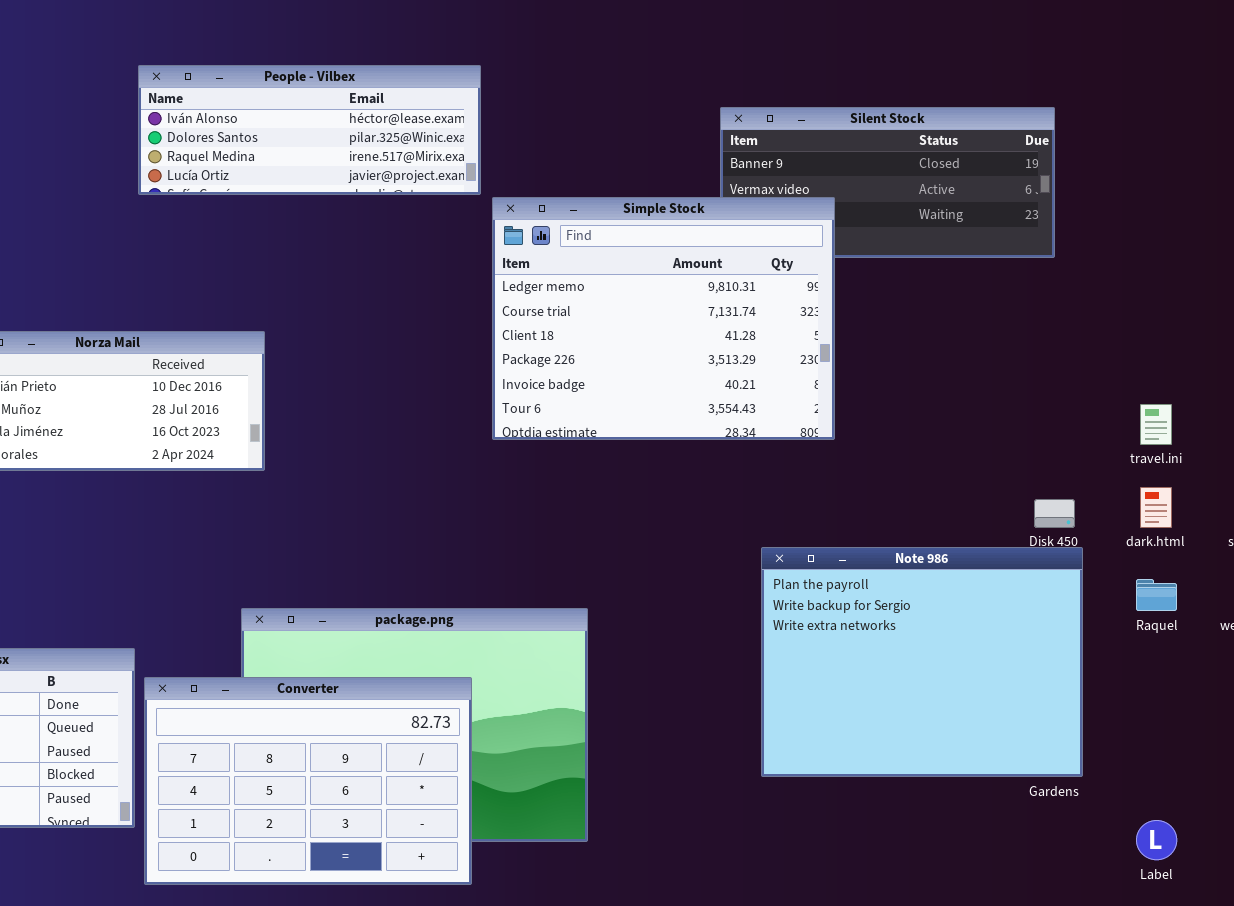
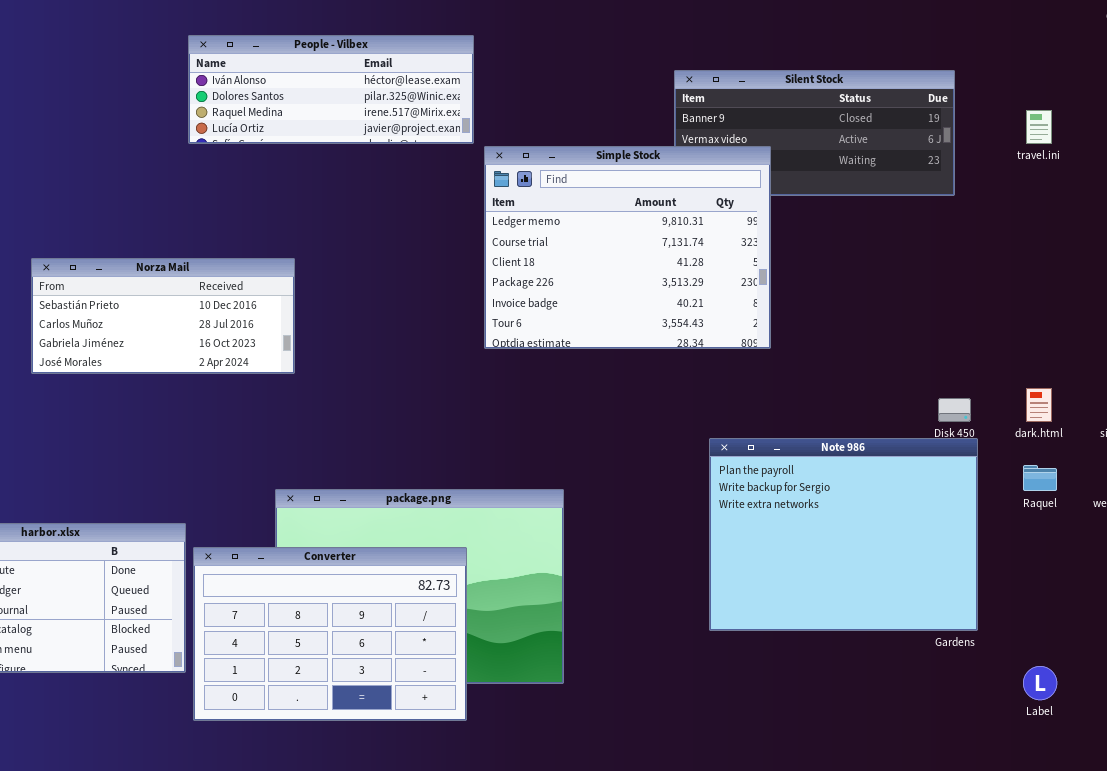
travel.ini: [1140,404,1172,445] -> [1026,110,1052,144], moved

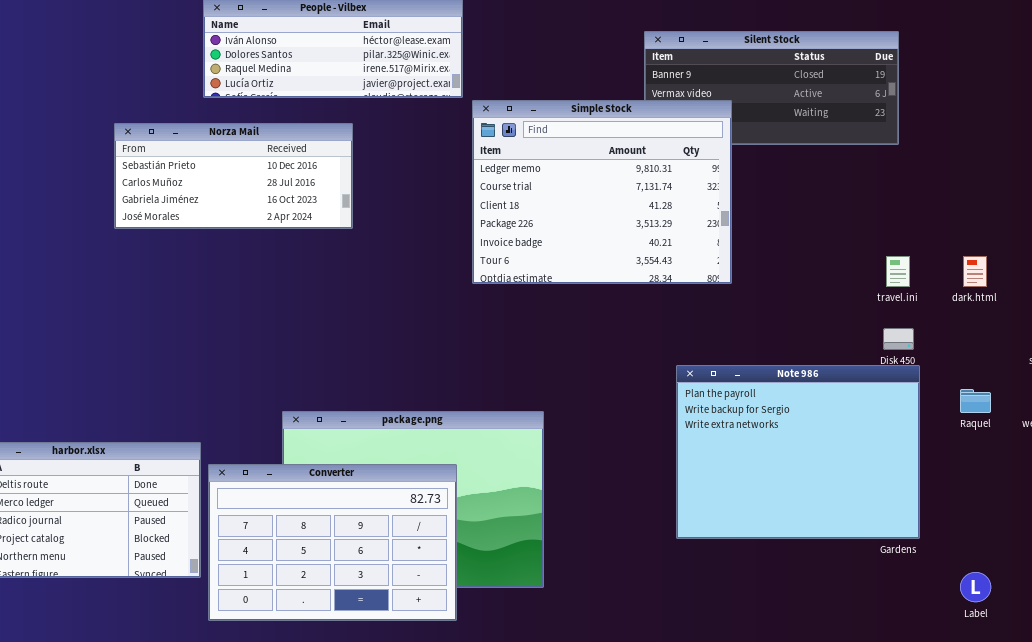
travel.ini: [1026,110,1052,144] -> [886,256,910,287], moved
Norza Mail: [31,258,295,374] -> [114,123,353,229], moved
dark.html: [1026,388,1052,422] -> [963,256,987,287], moved

